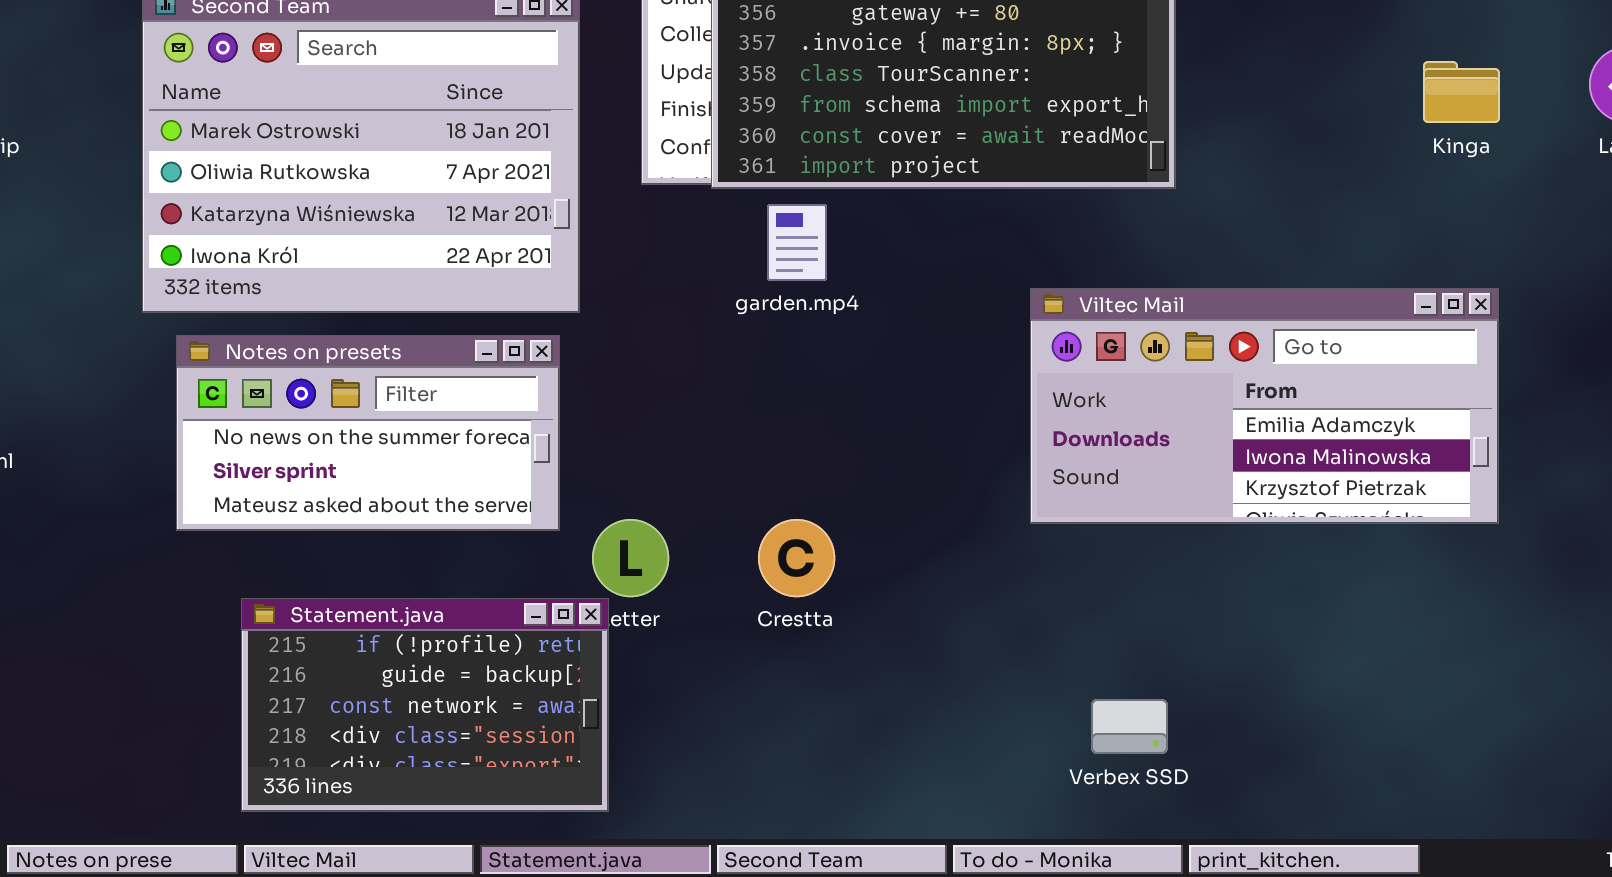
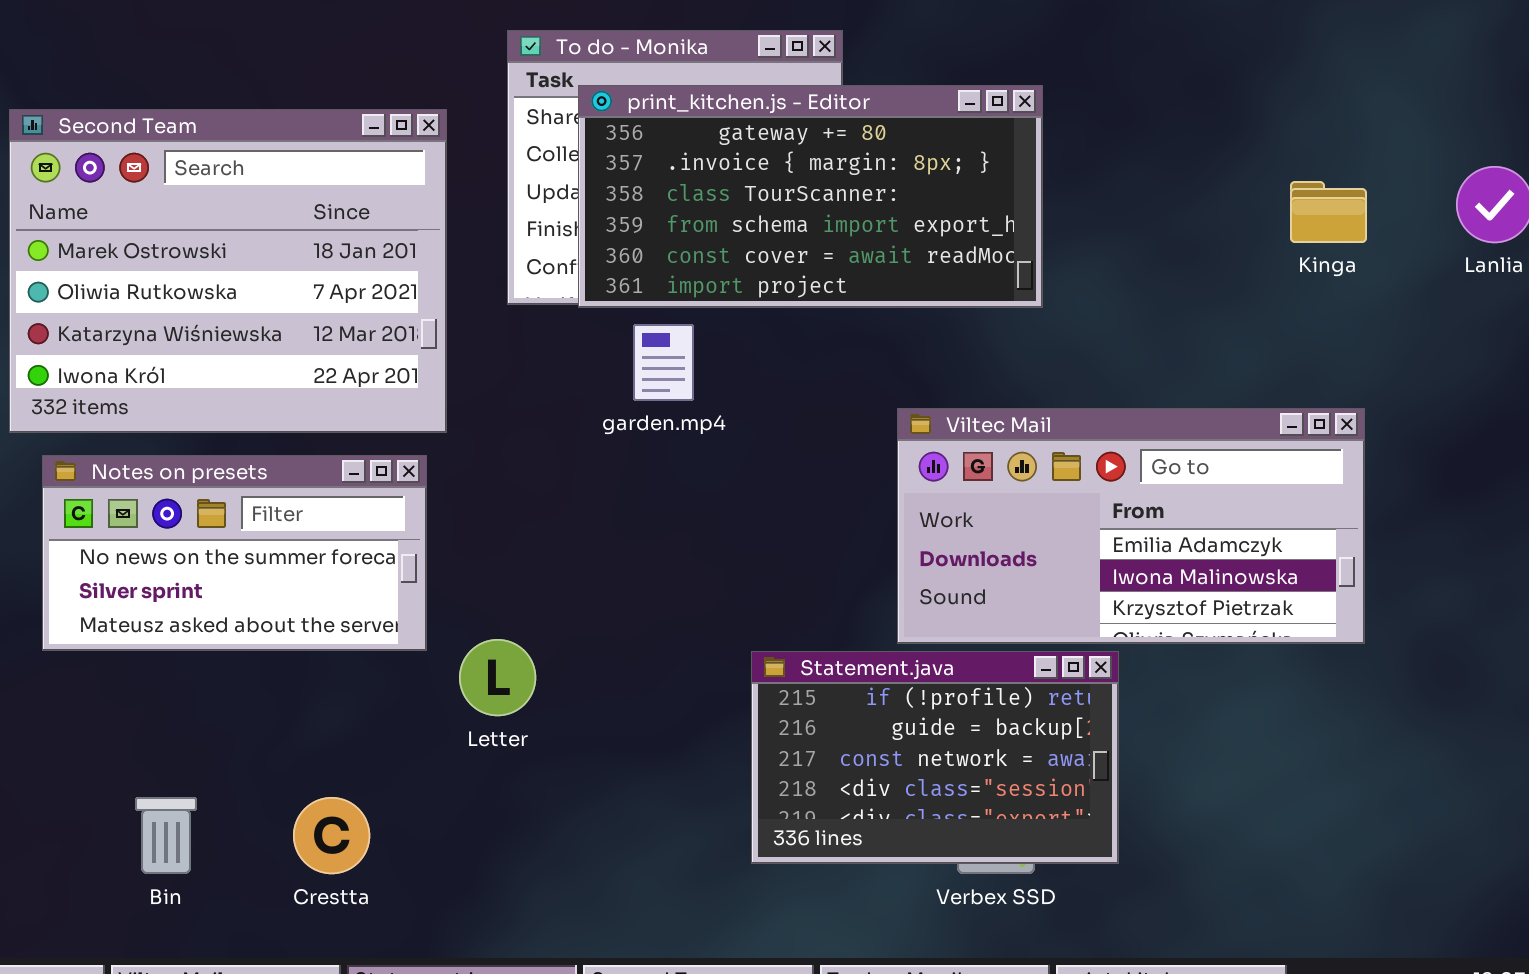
Crestta: [758,519,835,597] -> [293,797,370,874], moved
Statement.java: [241,598,609,812] -> [751,651,1119,864], moved

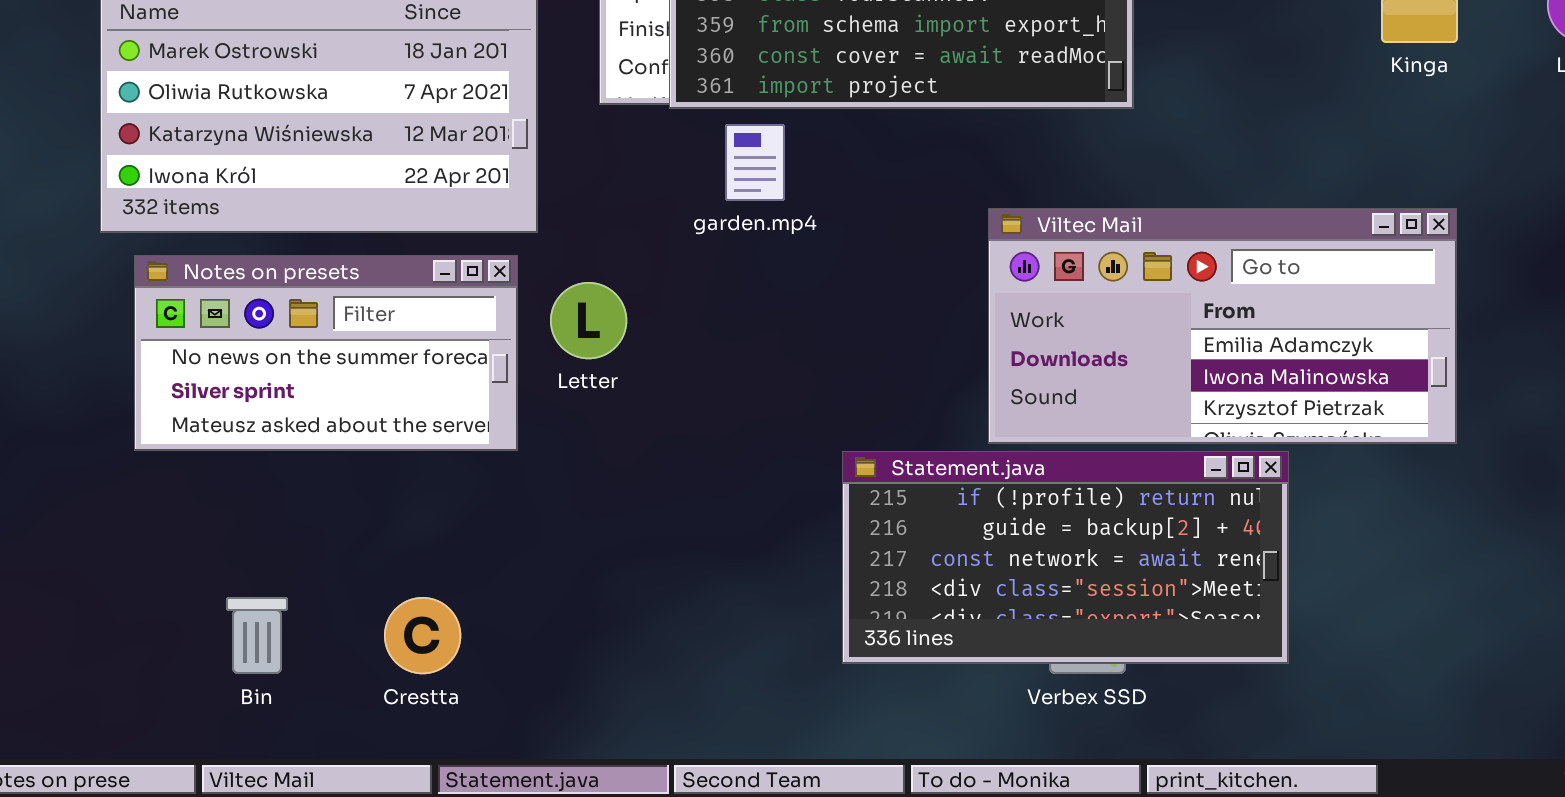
Letter: [459,639,536,716] -> [550,282,627,359], moved
Statement.java: [751,651,1119,864] -> [842,451,1289,664], resized

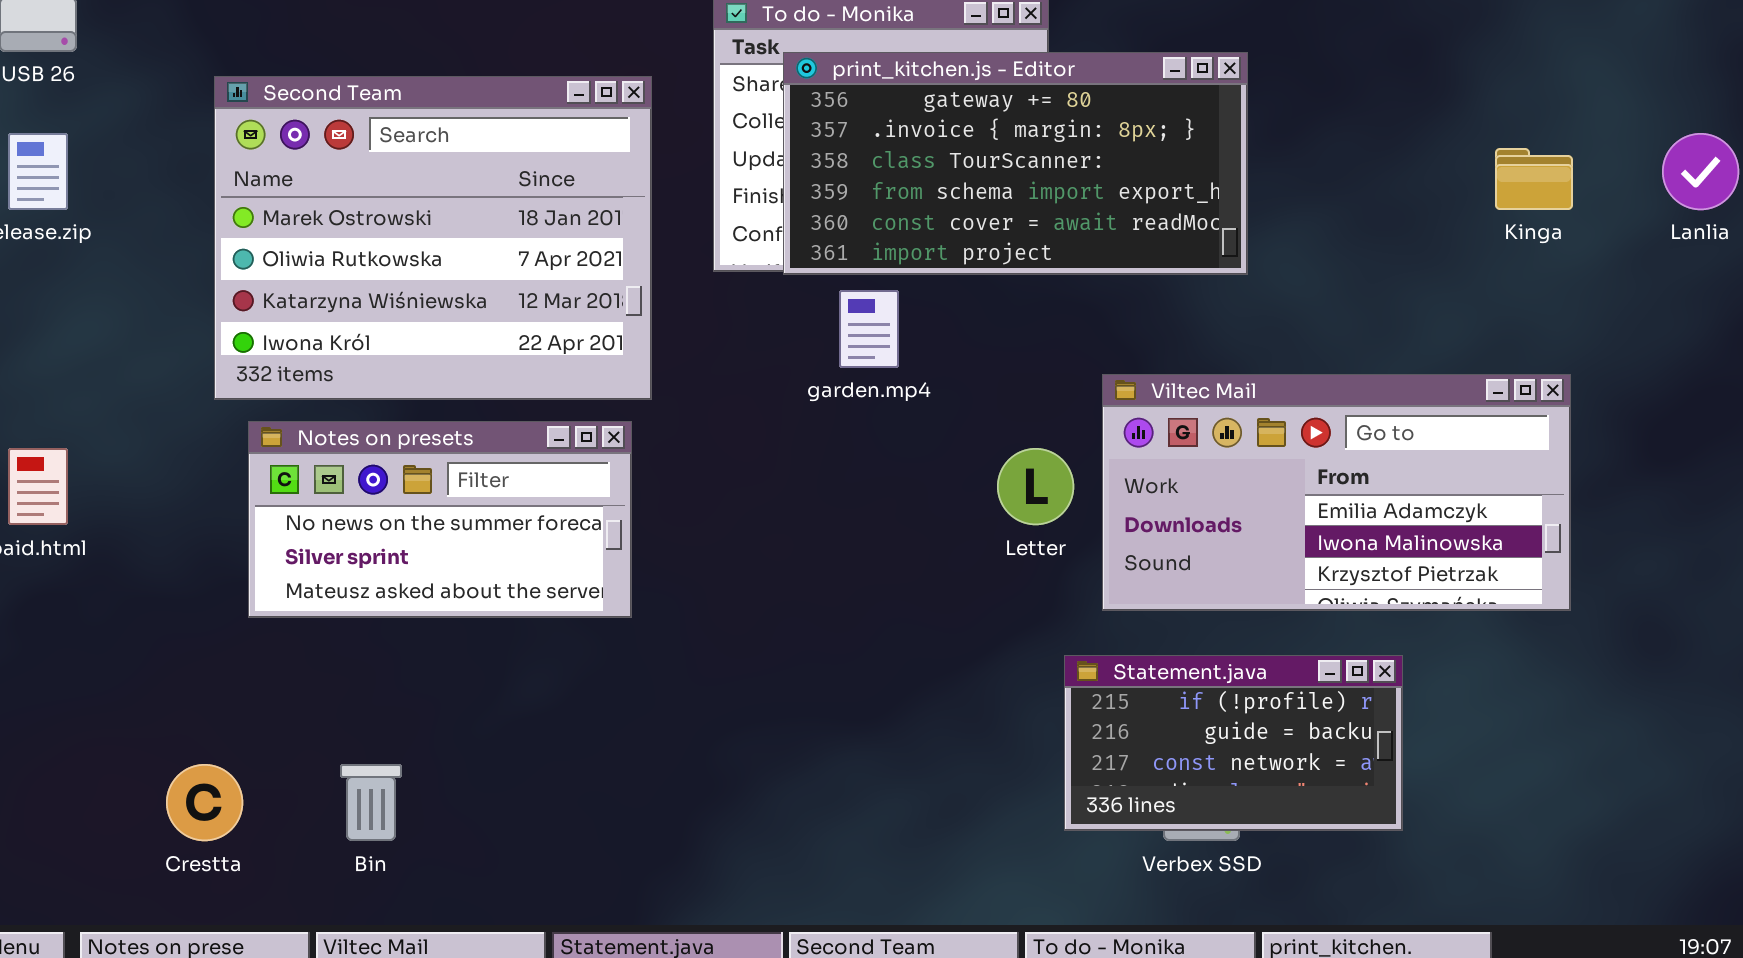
Letter: [550,282,627,359] -> [997,448,1074,525], moved
Statement.java: [842,451,1289,664] -> [1064,655,1403,831], resized
Crestta: [384,597,461,674] -> [166,764,243,841], moved

